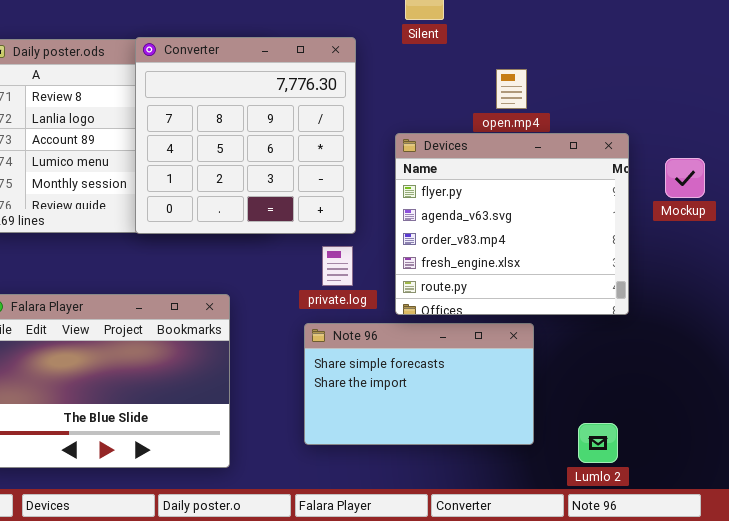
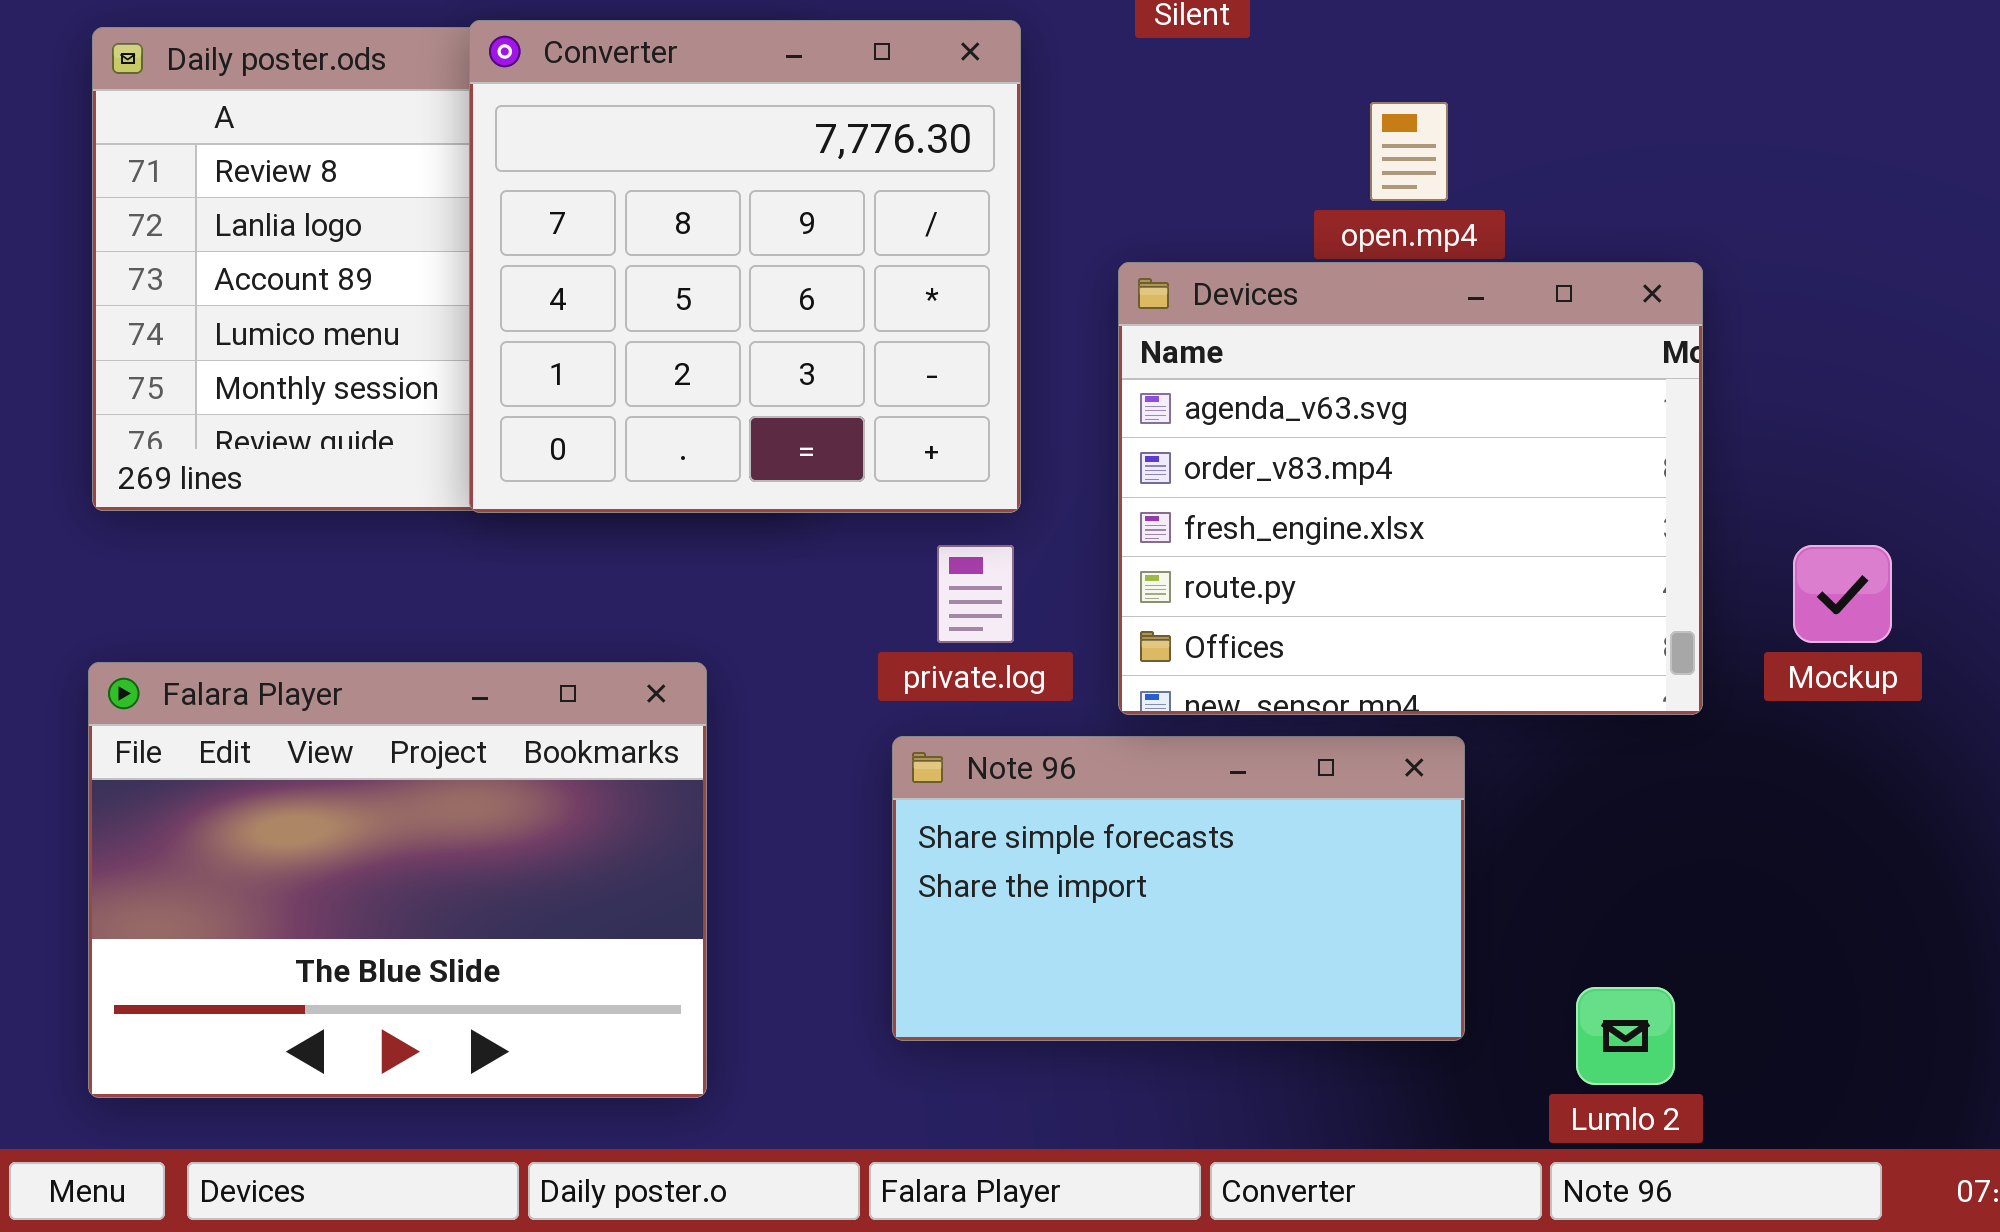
Devices: [395,133,629,315] -> [1118,262,1703,715], scrolled down 1 row
Mockup: [665,158,705,198] -> [1793,545,1892,643], moved

